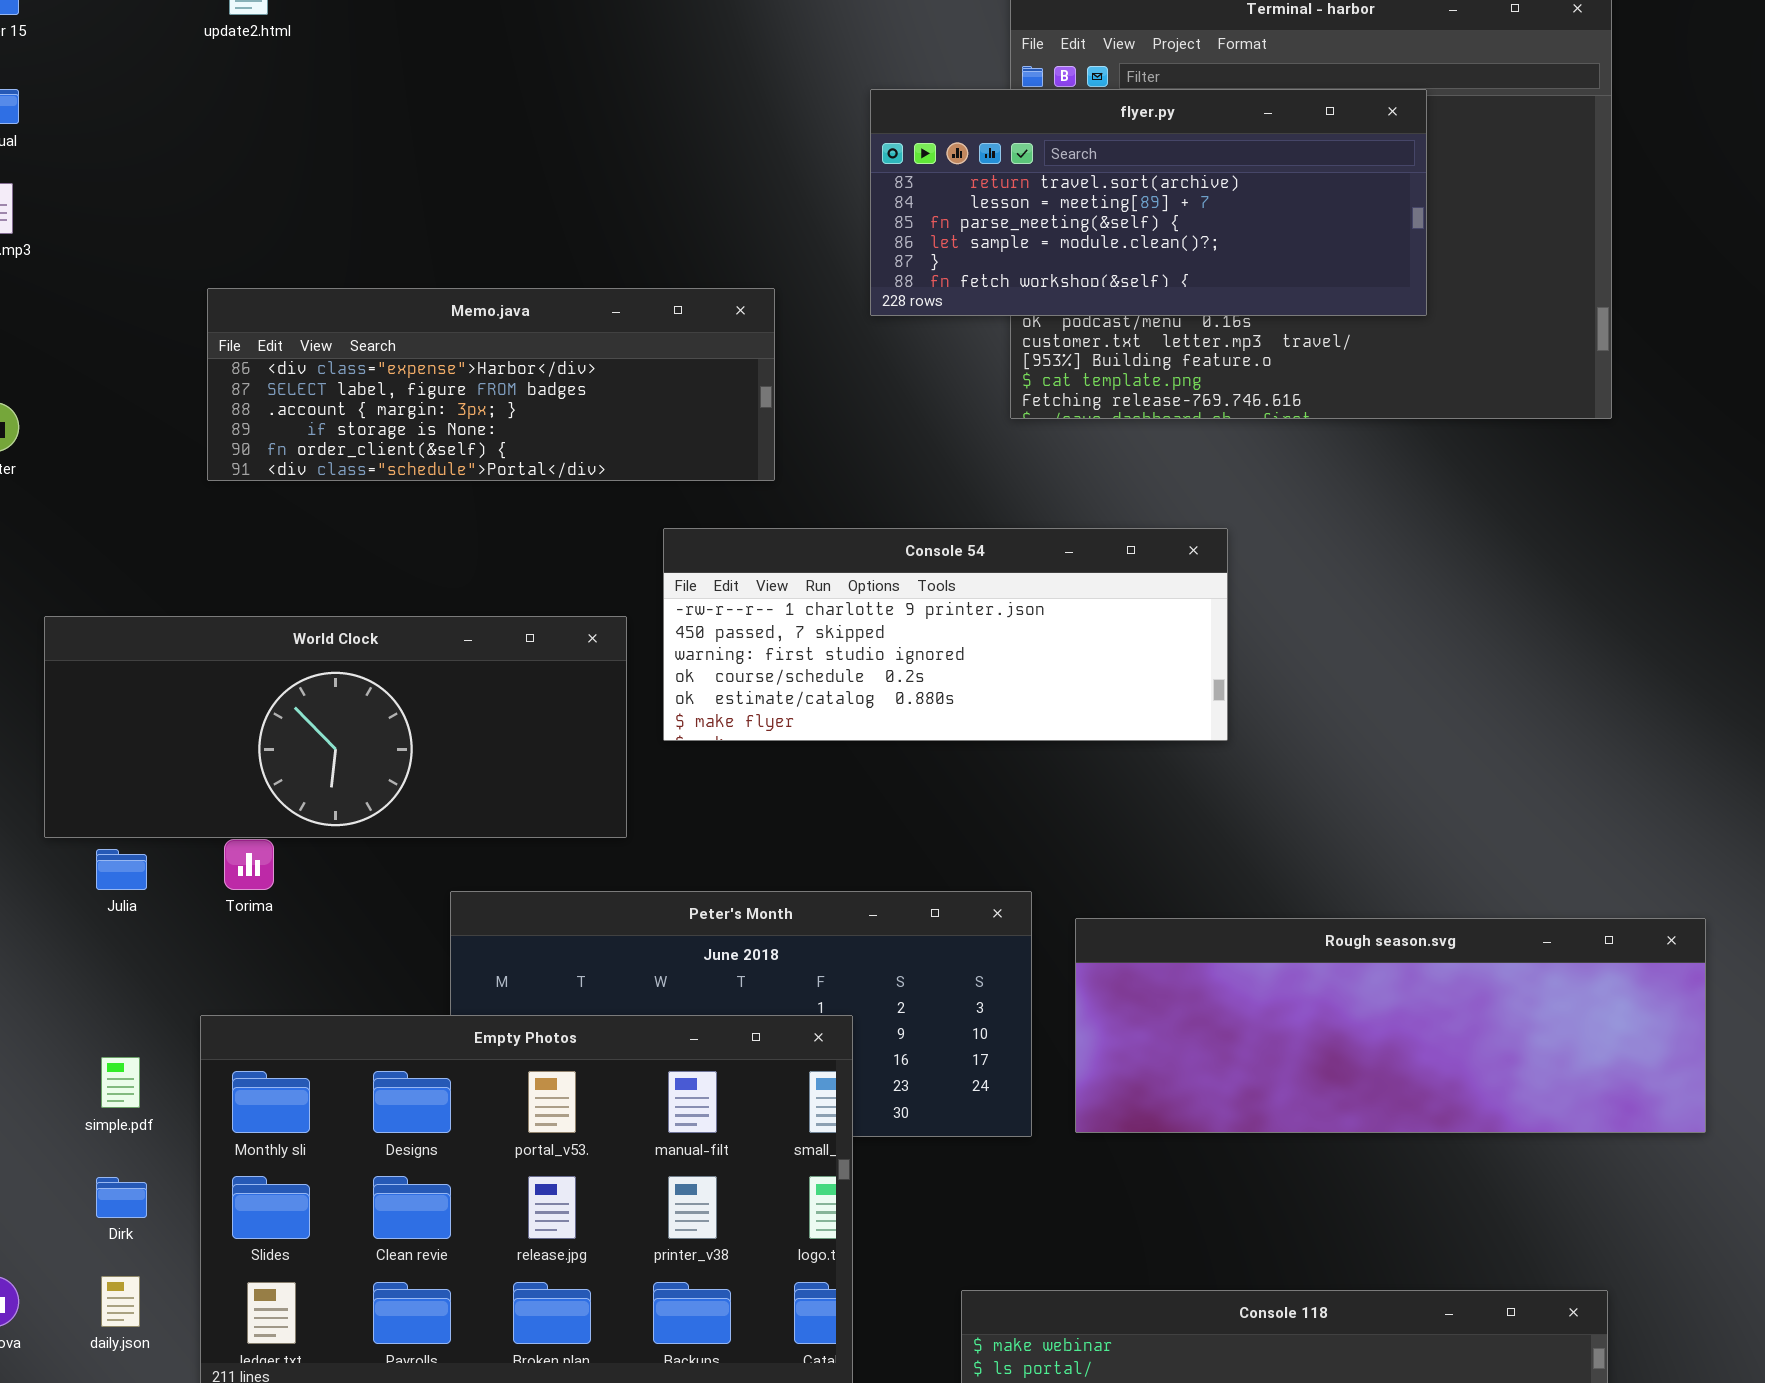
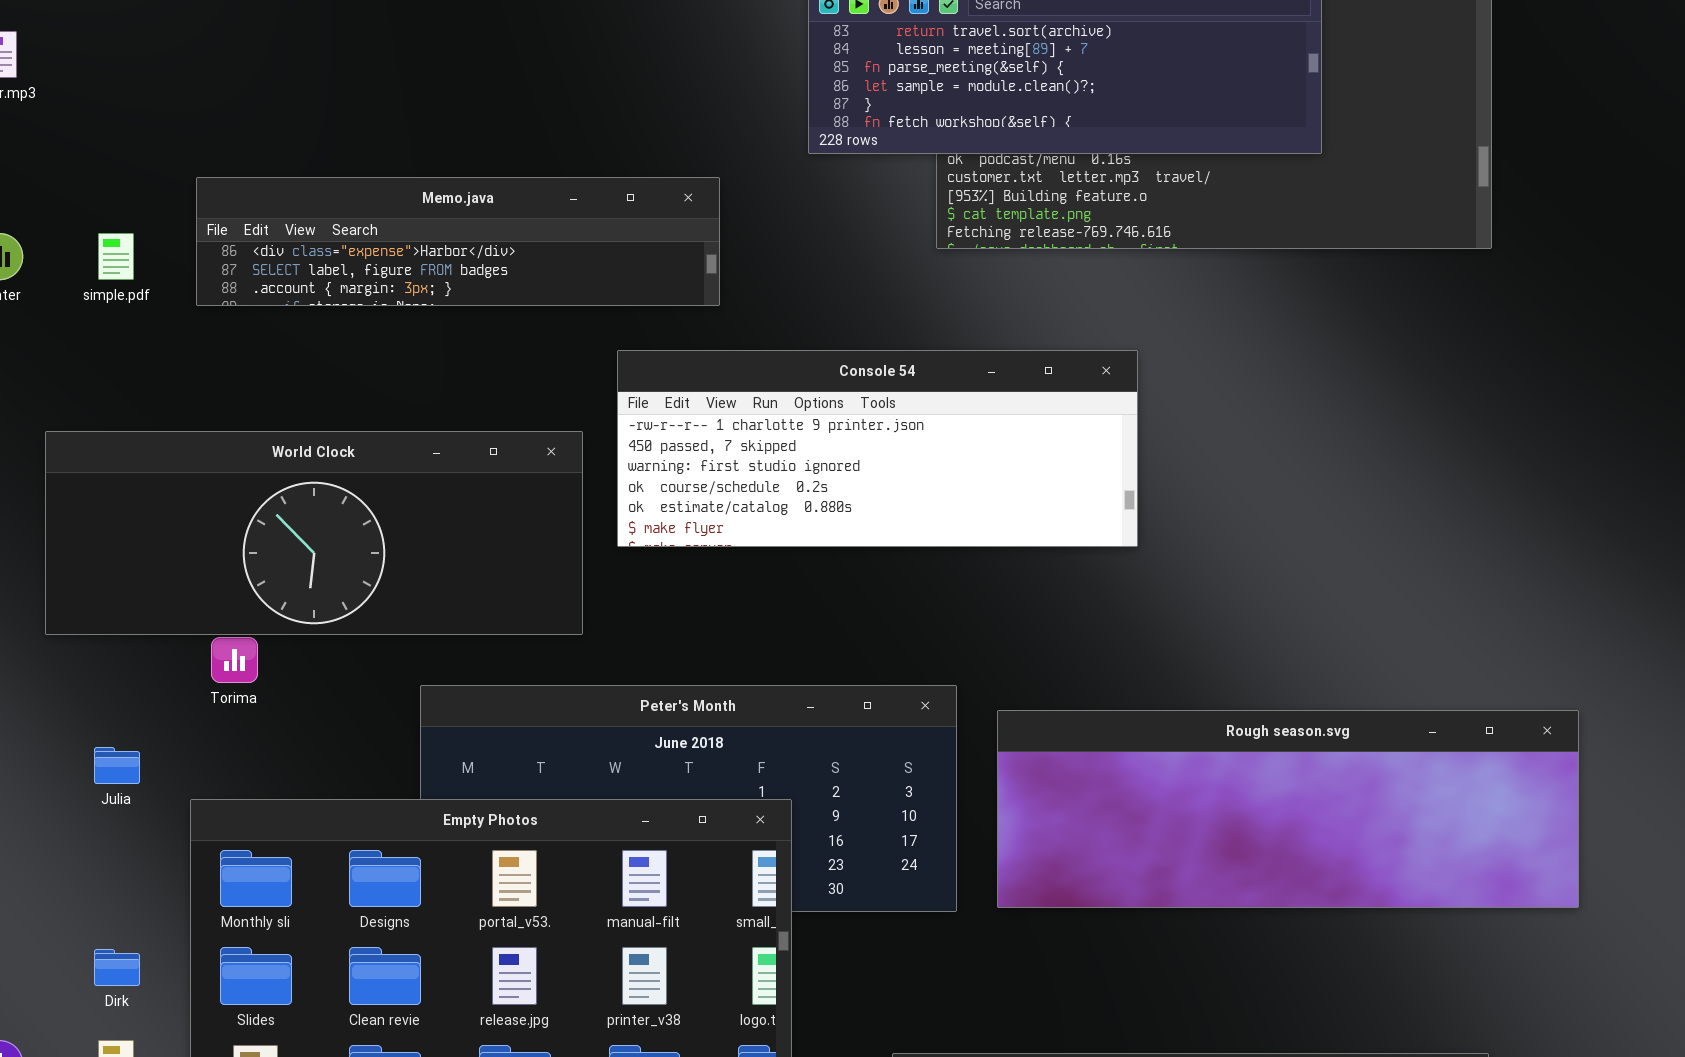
Memo.java: [207,288,775,481] -> [196,177,720,306], resized
Julia: [96,849,147,890] -> [94,747,140,784], moved
simple.pdf: [101,1057,140,1108] -> [98,233,134,280], moved

